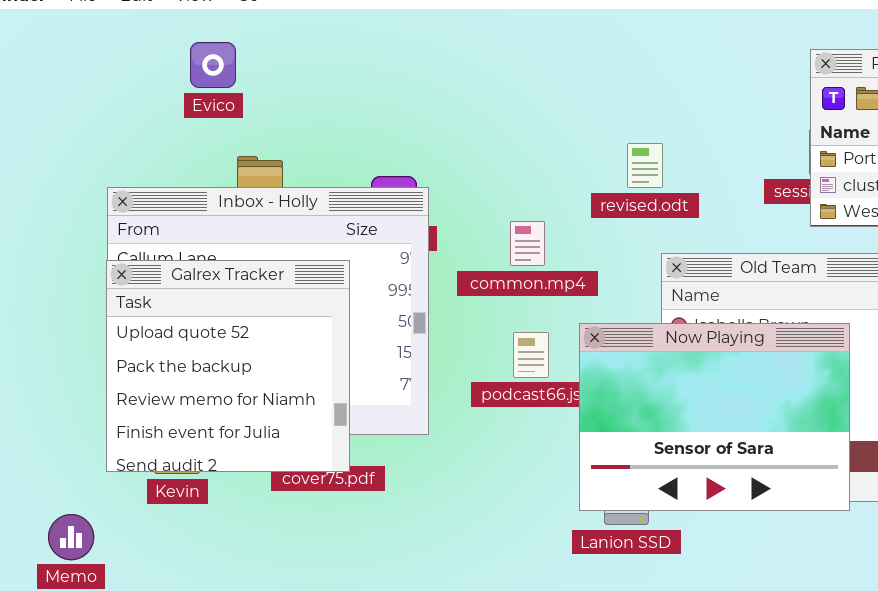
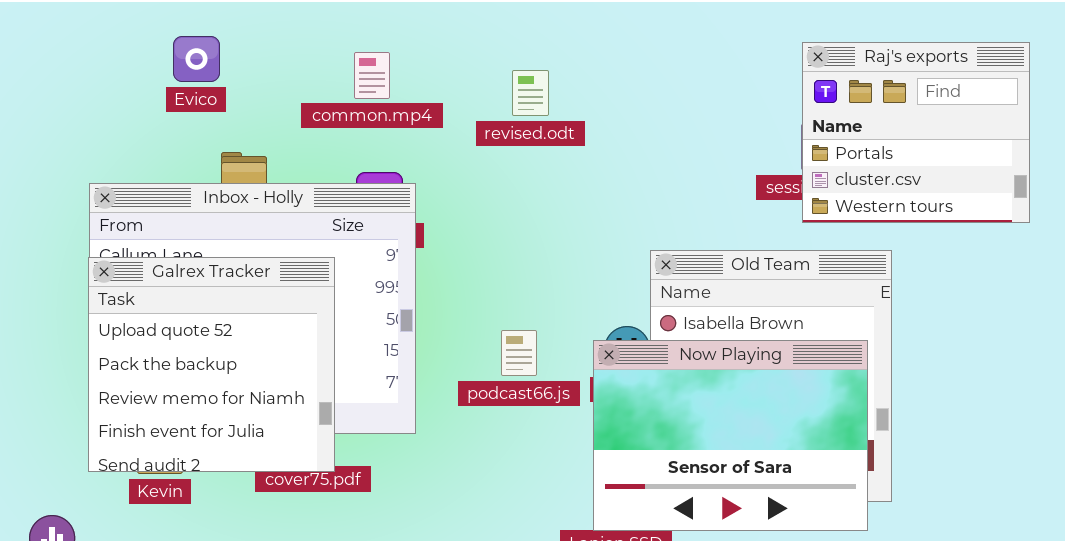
revised.odt: [627,143,663,188] -> [512,70,549,116], moved
common.mp4: [510,221,545,266] -> [354,52,390,99], moved
Now Playing: [579,323,850,511] -> [593,340,868,531], moved

